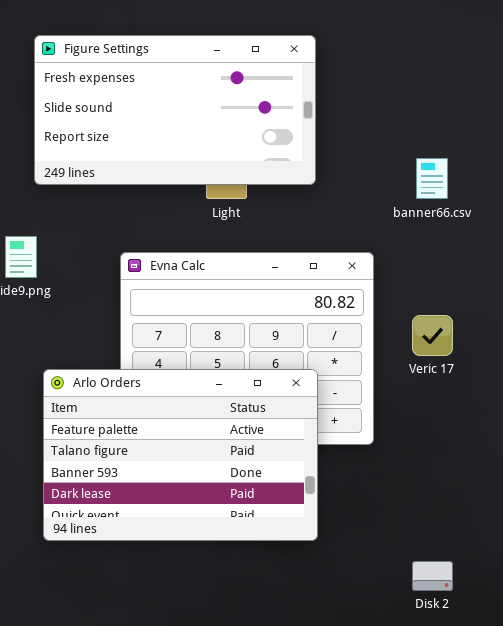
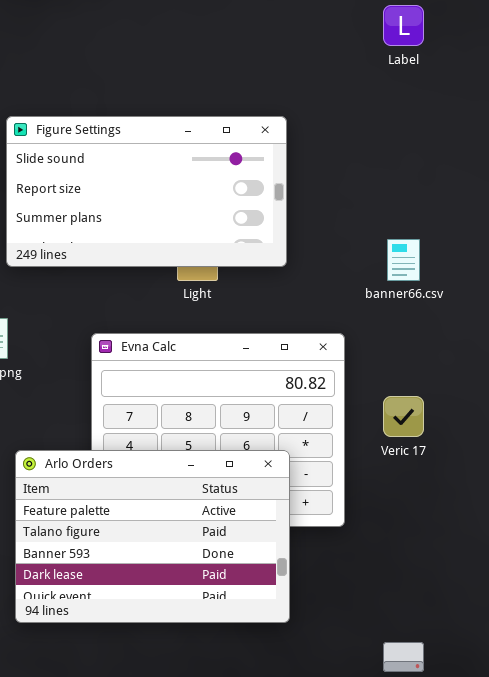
Figure Settings: [34,35,316,185] -> [6,116,287,267], scrolled down 1 row

